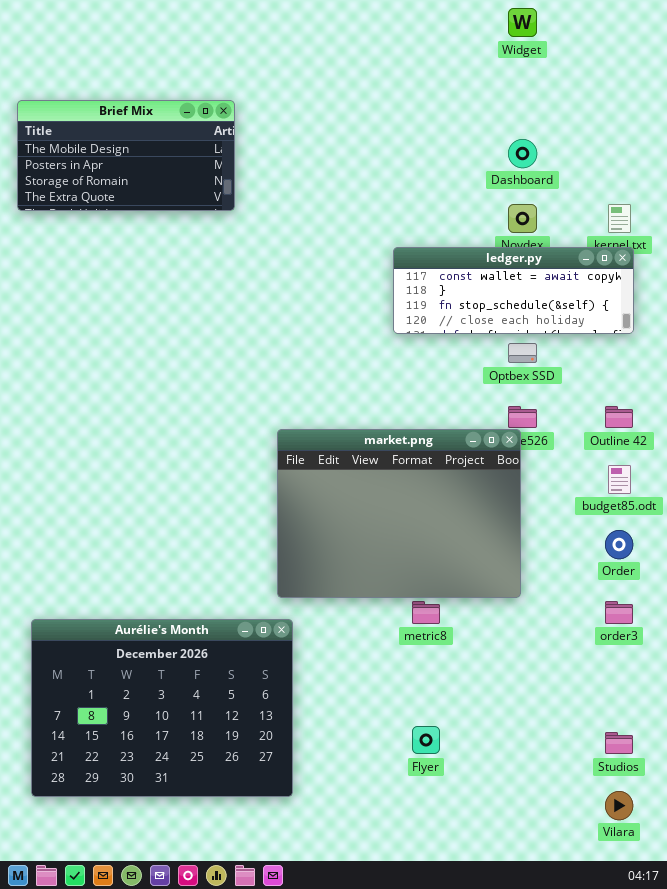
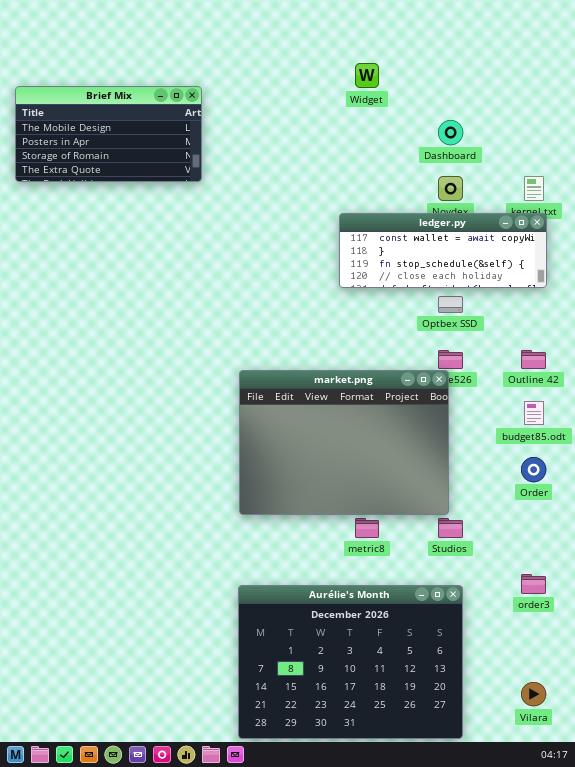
Widget: [508,8,537,37] -> [355,63,379,88], moved
order3: [605,601,633,624] -> [521,574,546,594], moved
Aurélie's Month: [31,619,293,797] -> [238,585,463,739], moved
Studios: [605,732,633,754] -> [438,518,463,538], moved

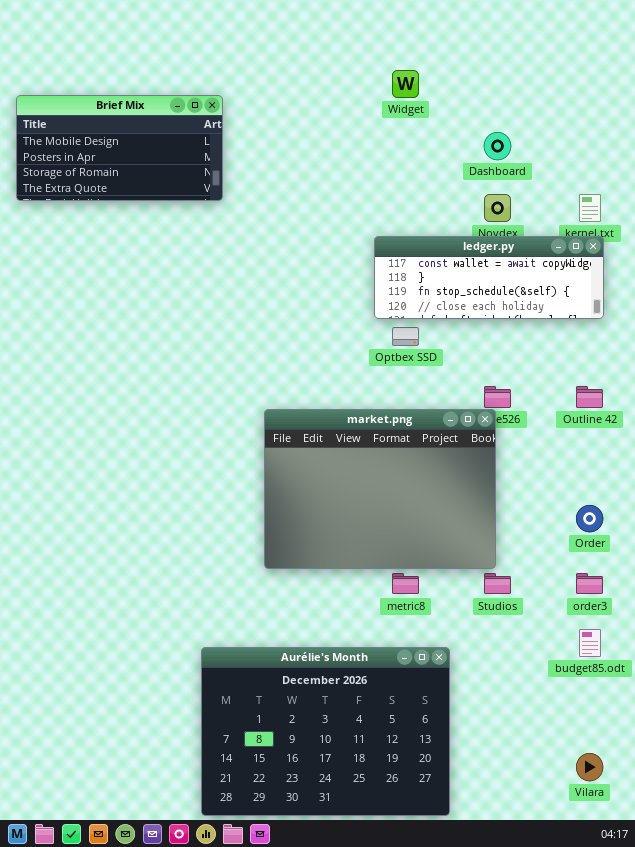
Optbex SSD: [438,296,463,313] -> [392,327,419,346], moved
budget85.odt: [524,401,544,425] -> [579,629,601,657], moved
order3: [521,574,546,594] -> [576,573,603,594], moved
Aurélie's Month: [238,585,463,739] -> [201,647,450,816], moved

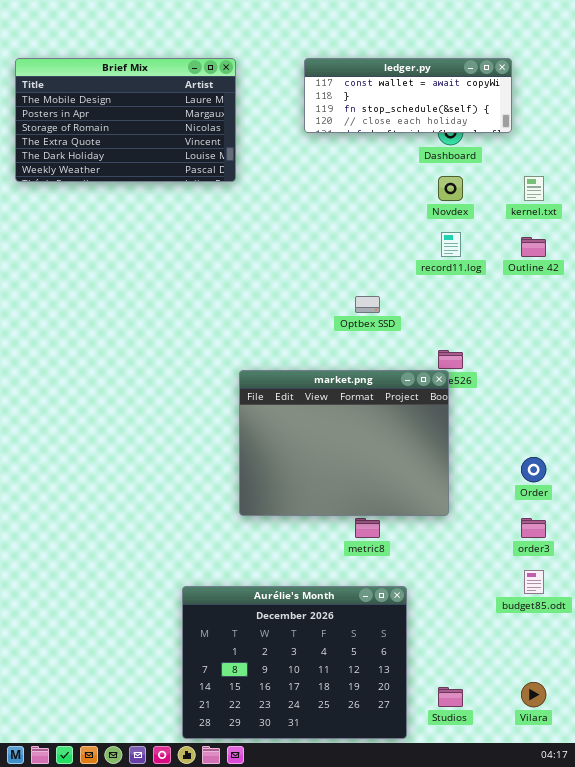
Brief Mix: [16,95,223,201] -> [15,58,236,182], resized
ledger.py: [374,236,604,319] -> [304,58,512,133], moved
Outline 42: [576,386,603,408] -> [521,237,546,257], moved
Studios: [484,573,511,594] -> [438,687,463,707], moved

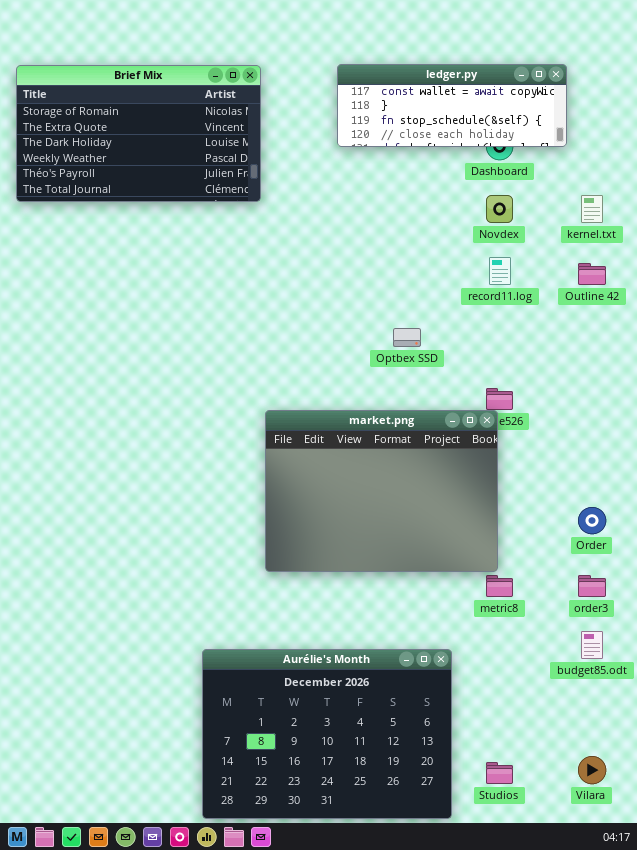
Brief Mix: [15,58,236,182] -> [16,65,261,202], scrolled down 2 rows
metric8: [355,518,380,538] -> [486,575,513,597], moved

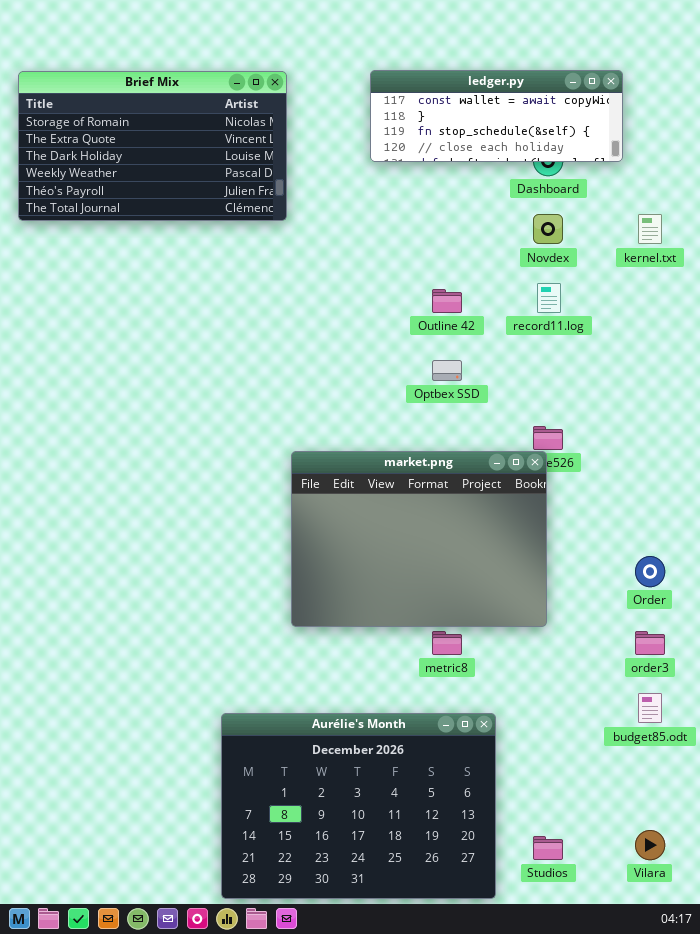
Outline 42: [578,263,606,285] -> [432,289,462,313], moved
metric8: [486,575,513,597] -> [432,631,462,655], moved

